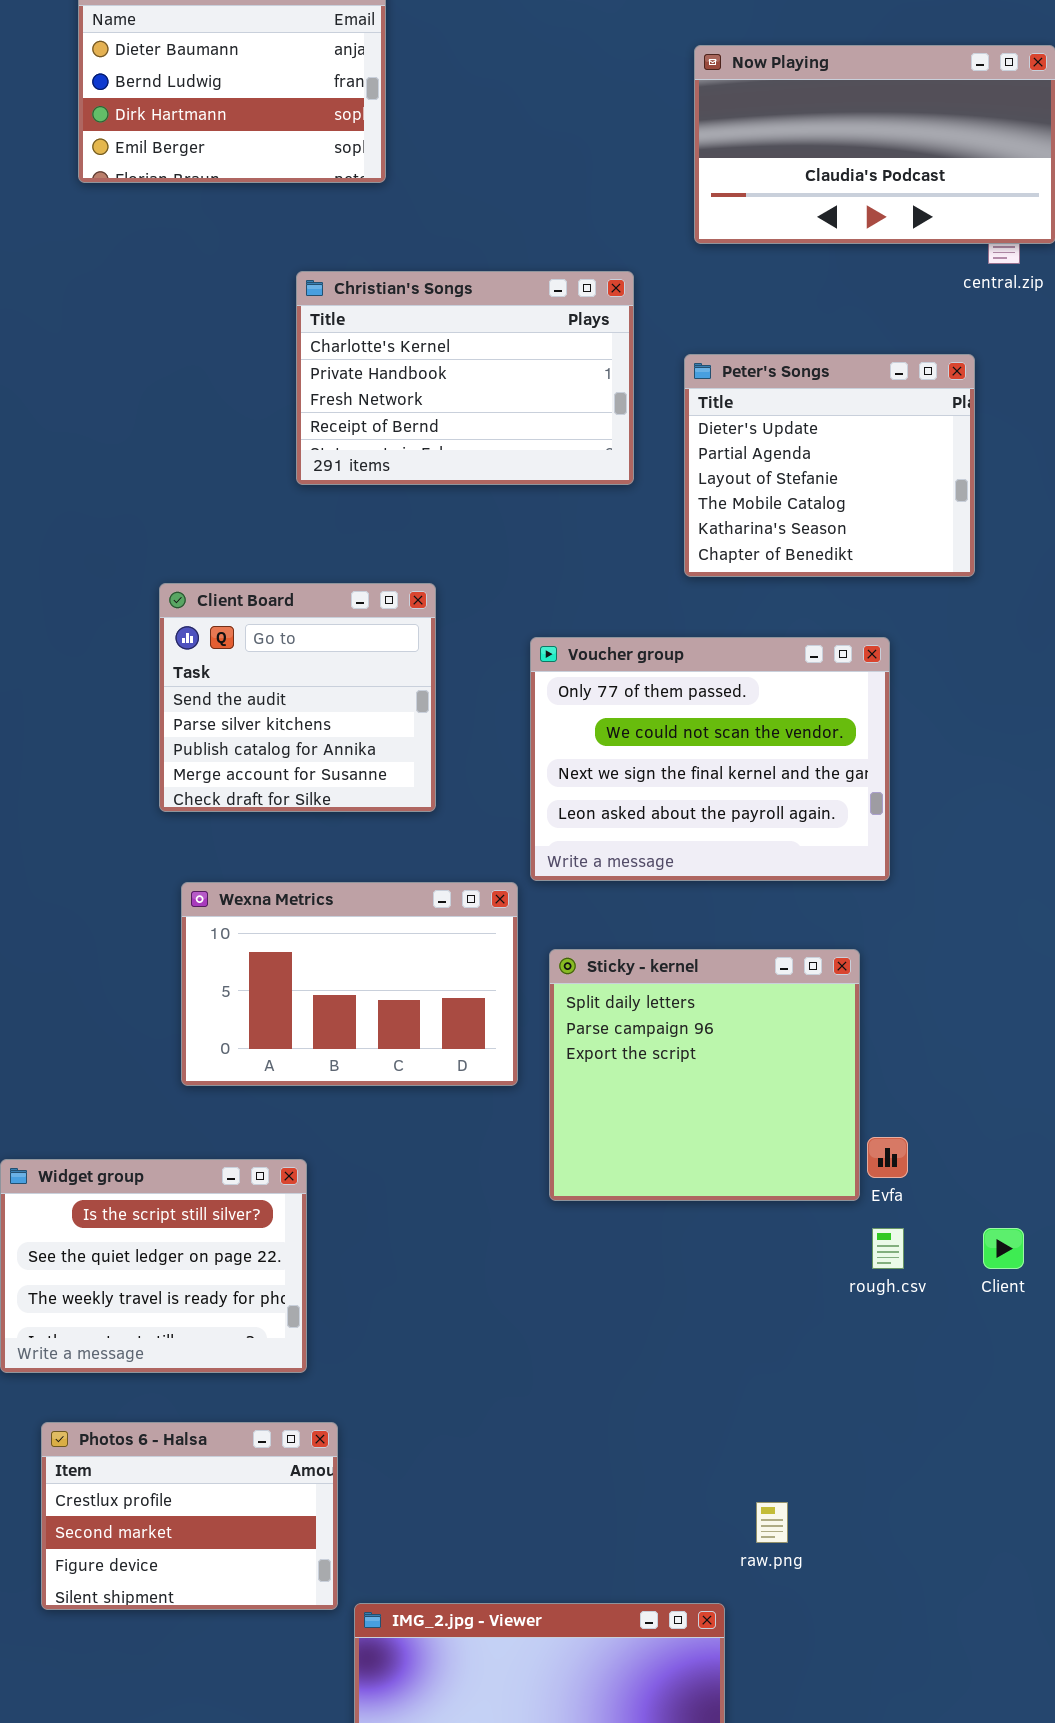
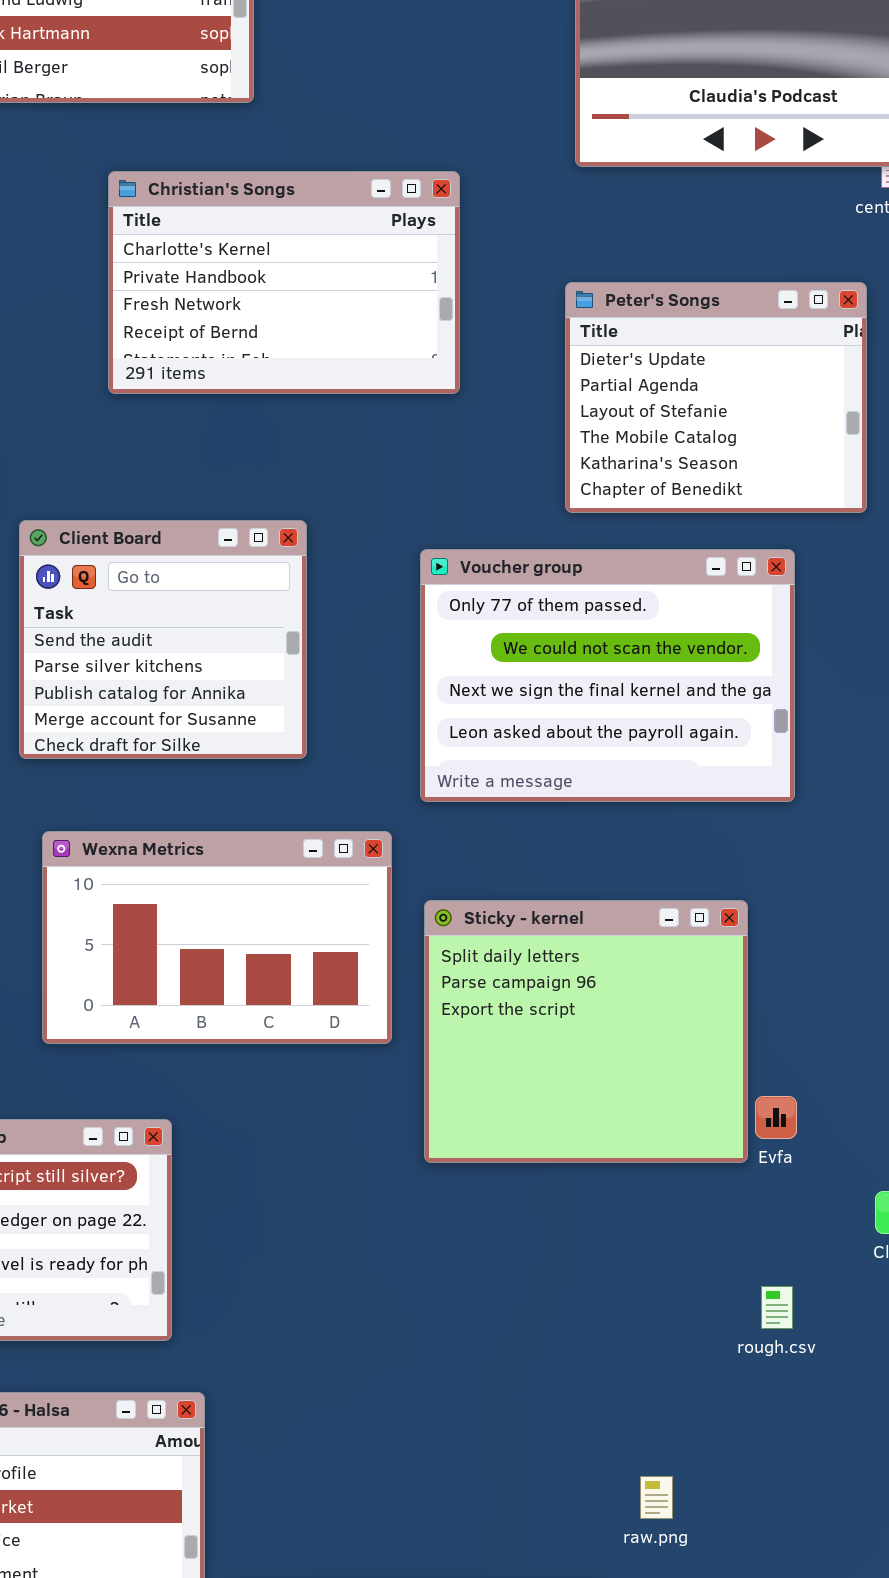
Christian's Songs: [296,271,634,485] -> [108,171,460,394], moved
Voucher group: [530,637,890,881] -> [420,549,795,802], moved
rough.csv: [872,1228,904,1269] -> [761,1286,793,1329], moved

